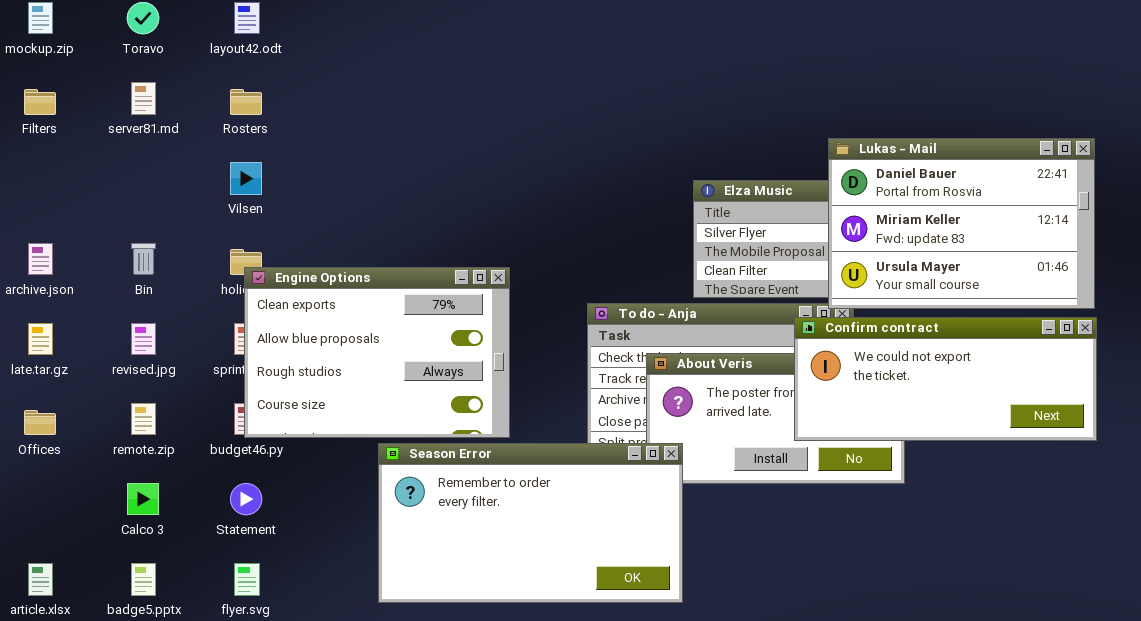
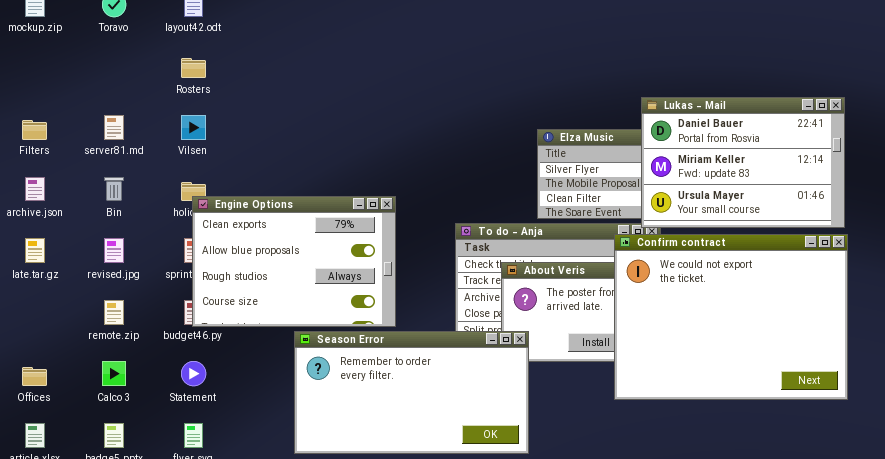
server81.md: [131,82,156,115] -> [104,115,124,140], moved
Filters: [24,89,56,115] -> [22,120,47,140], moved
Confirm contract: [794,317,1097,441] -> [614,234,848,400], resized
Offices: [24,410,56,435] -> [22,367,47,386], moved

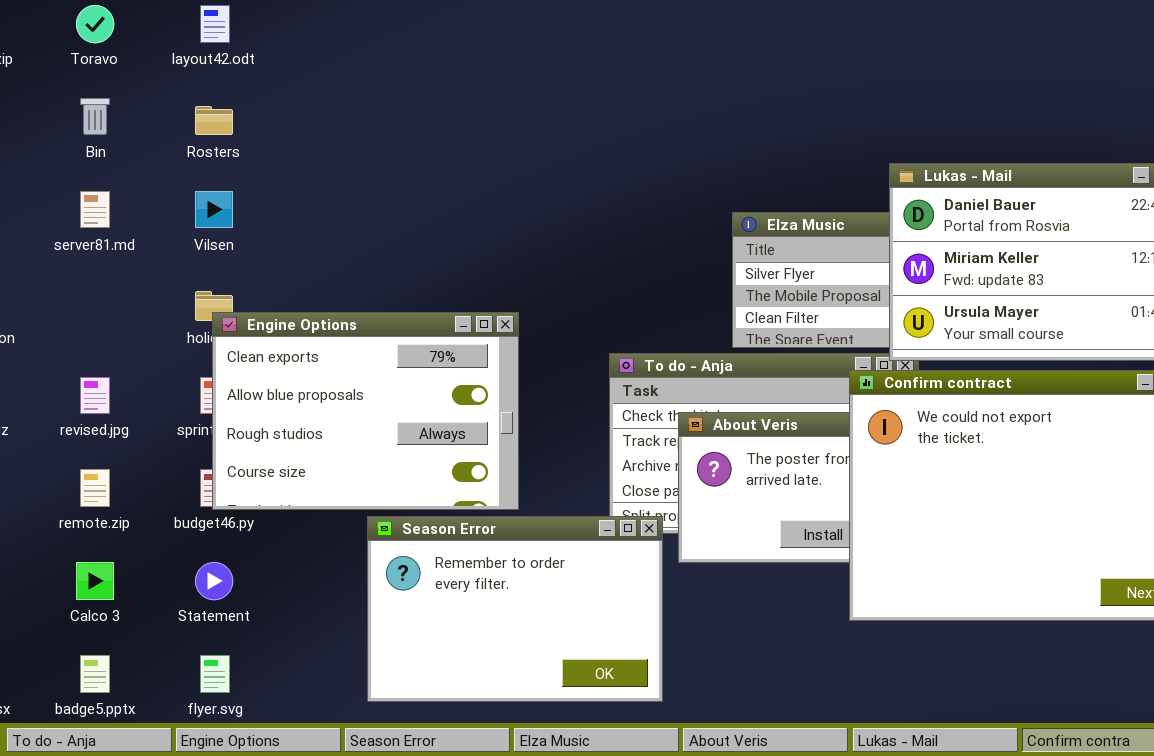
Bin: [104,177,124,201] -> [80,98,110,135], moved
Season Error: [294,331,529,454] -> [367,516,663,702], resized

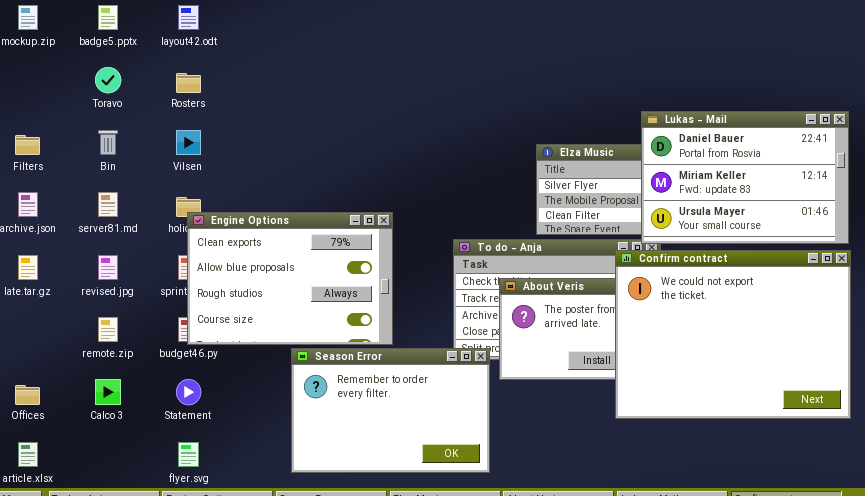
Toravo: [76,5,114,43] -> [95,67,121,93], moved
Bin: [80,98,110,135] -> [98,130,118,155], moved
server81.md: [80,191,110,228] -> [98,192,118,217], moved
badge5.pptx: [80,655,110,693] -> [98,5,118,30], moved

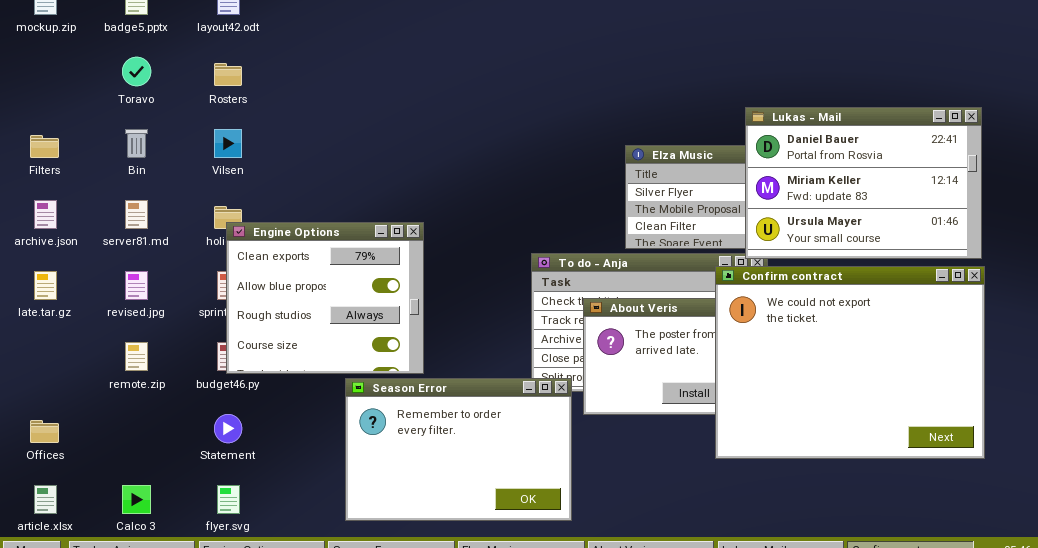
Engine Options: [187,212,393,345] -> [226,222,424,374], resized
Calco 3: [95,379,121,405] -> [122,485,151,514], moved

